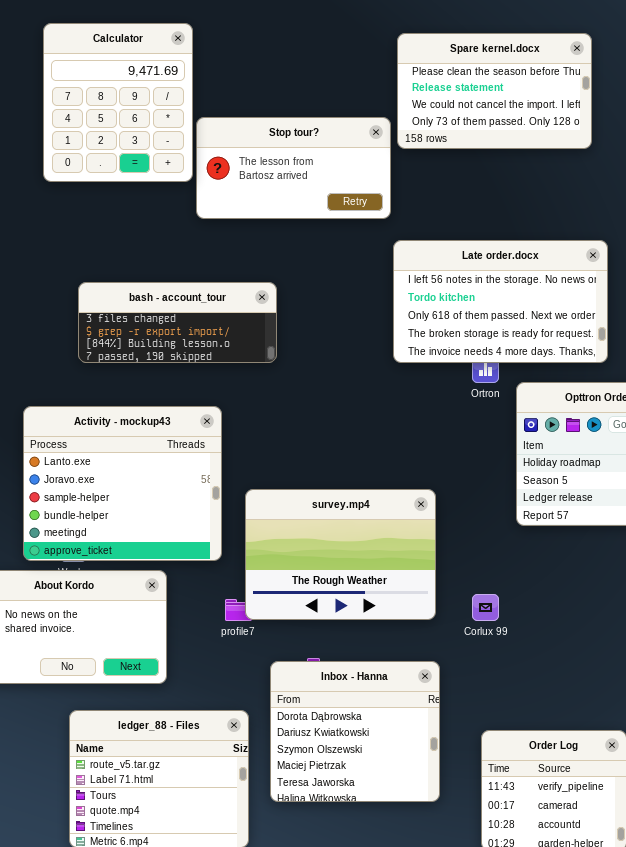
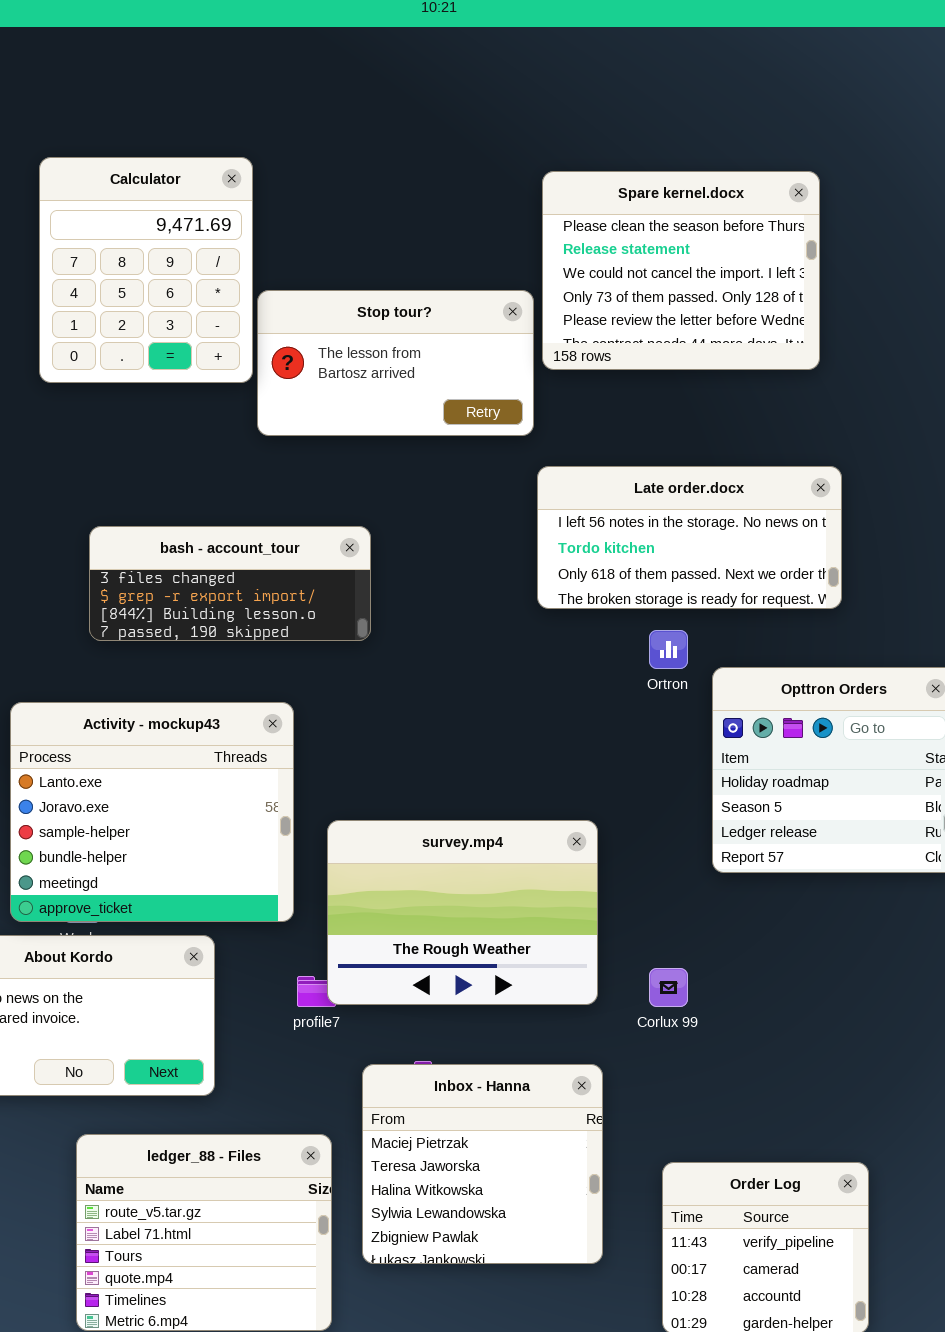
Spare kernel.docx: [397,33,592,149] -> [542,171,820,370], resized
Late order.docx: [393,240,608,363] -> [537,466,842,609], resized
Inbox - Hanna: [270,661,440,802] -> [362,1064,603,1264], scrolled down 3 rows

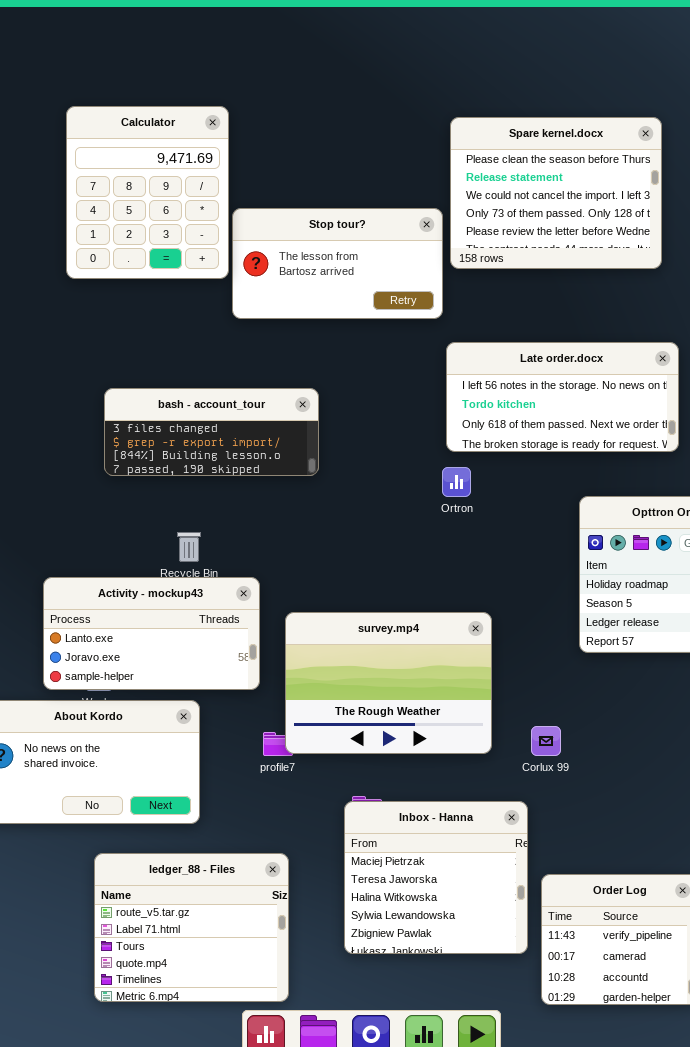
Ortron: [649,630,688,669] -> [442,467,471,497], moved
Activity - mockup43: [10,702,294,922] -> [43,577,260,690], resized
Inbox - Hanna: [362,1064,603,1264] -> [344,801,528,954], moved

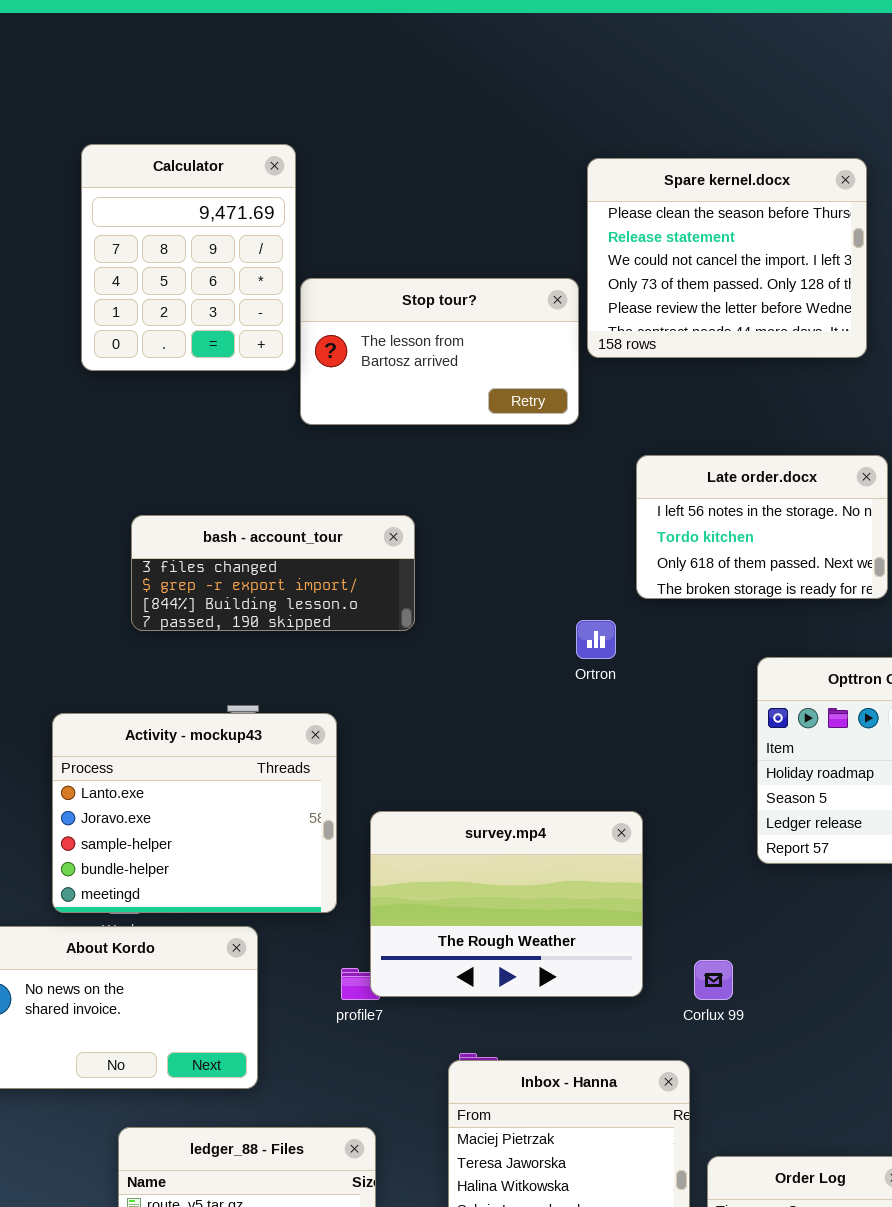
Late order.docx: [446,342,679,452] -> [636,455,888,599], resized
Activity - mockup43: [43,577,260,690] -> [52,713,337,913], resized

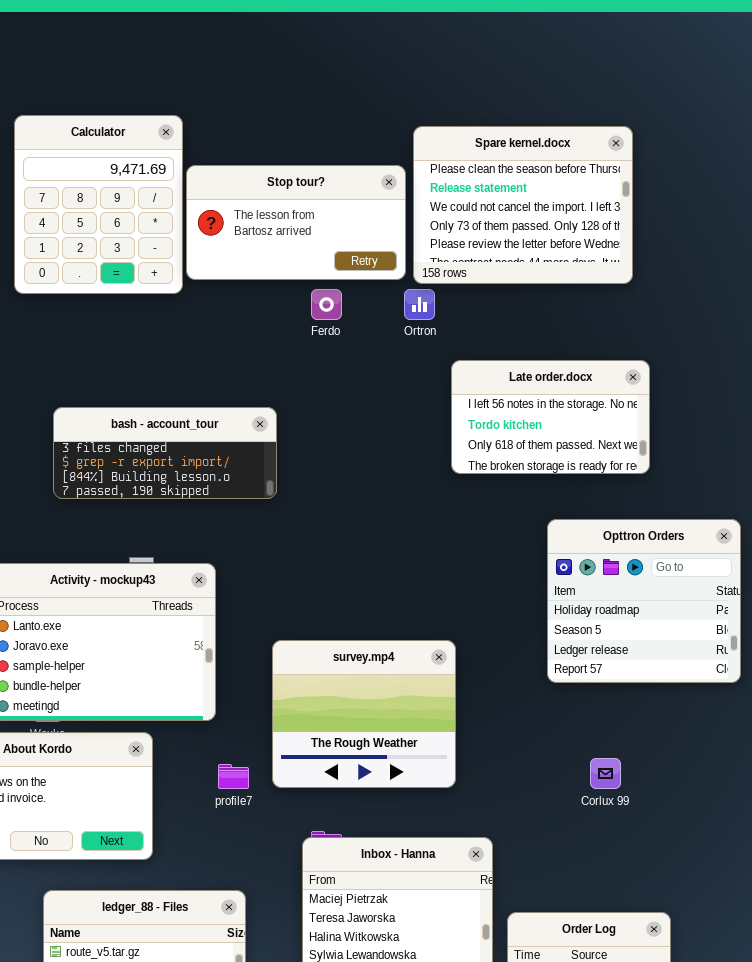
Stop tour?: [300,278,579,425] -> [186,165,406,280], moved
Ortron: [576,620,616,659] -> [404,289,435,320], moved
survey.mp4: [370,811,643,997] -> [272,640,456,788], resized
Corlux 99: [694,960,733,1000] -> [590,758,621,789], moved

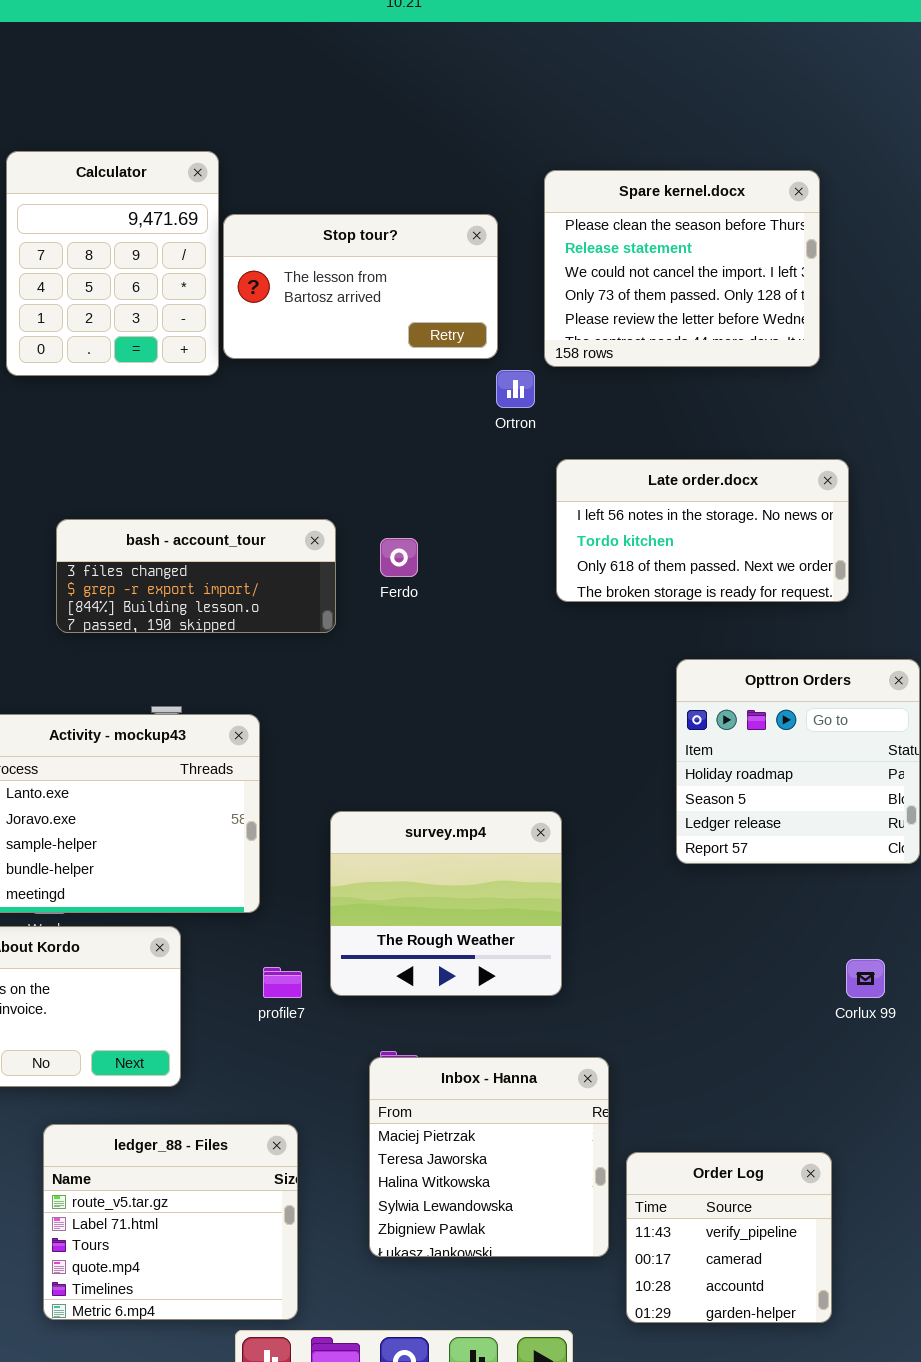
Spare kernel.docx: [413,126,633,284] -> [544,170,820,367], moved
Ferdo: [311,289,342,320] -> [380,538,418,577], moved
Late order.docx: [451,360,650,474] -> [556,459,849,602], resized
Corlux 99: [590,758,621,789] -> [846,959,885,998], moved

